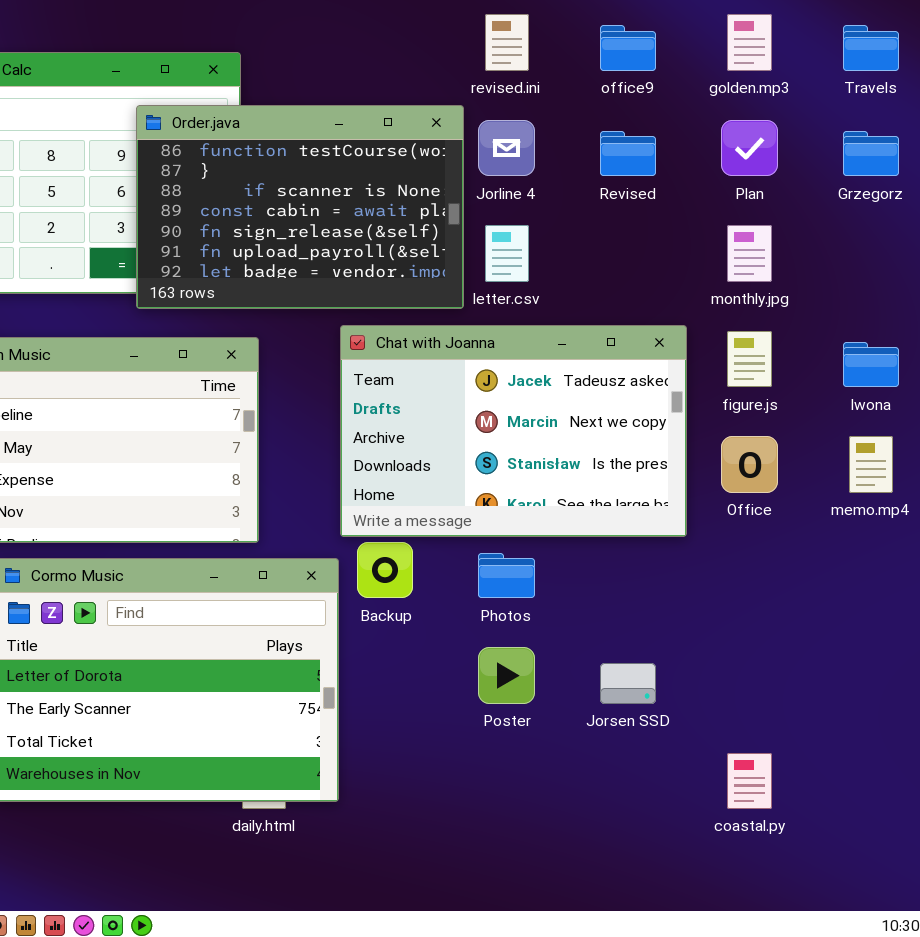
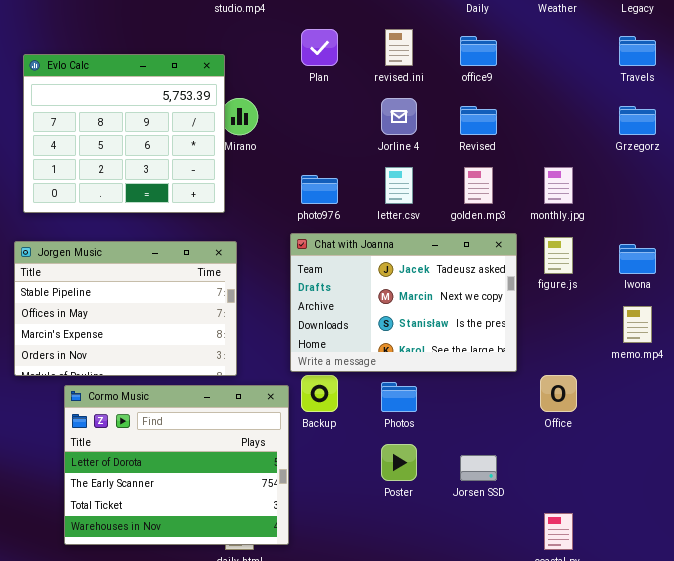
golden.mp3: [727,14,772,71] -> [464,167,493,204], moved
Order.java: [136,105,464,309] -> none, closed
Plan: [721,120,778,176] -> [301,29,338,66], moved
Office: [721,436,778,493] -> [540,375,577,412], moved

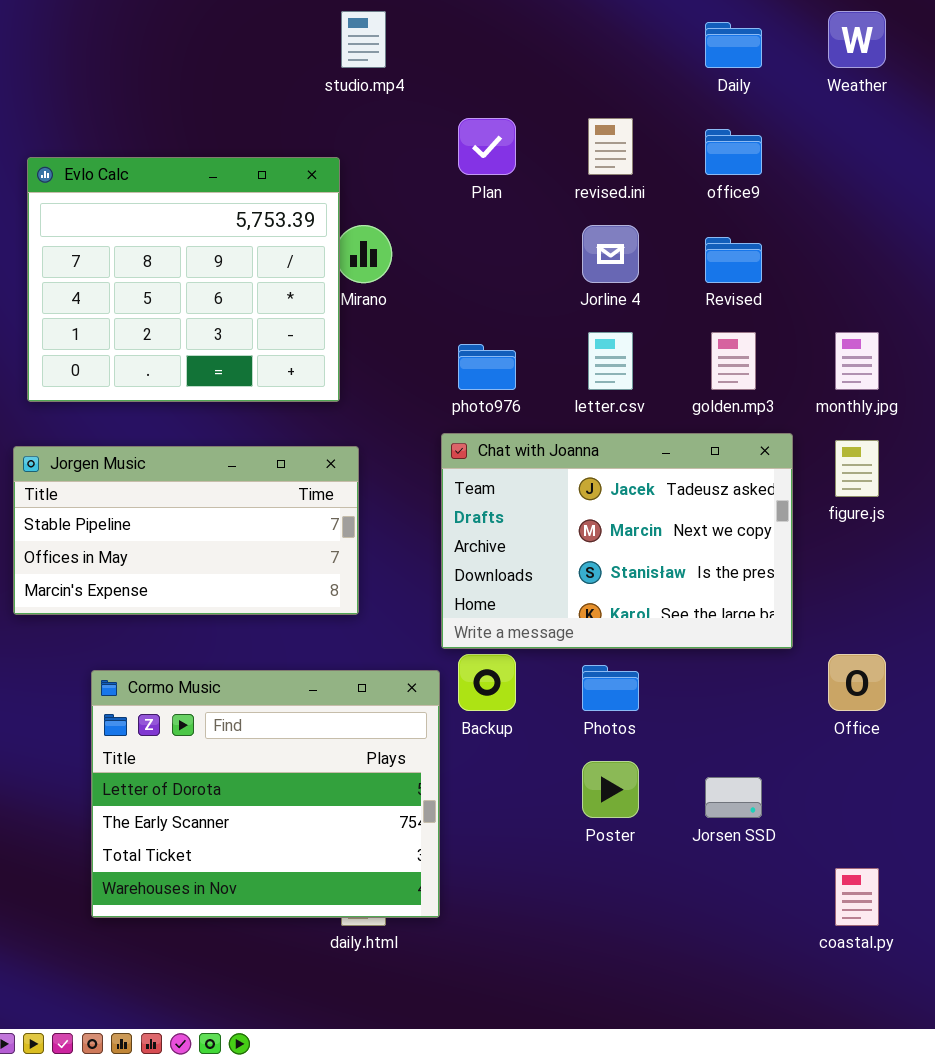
Jorgen Music: [14,241,237,376] -> [13,446,359,615], resized

